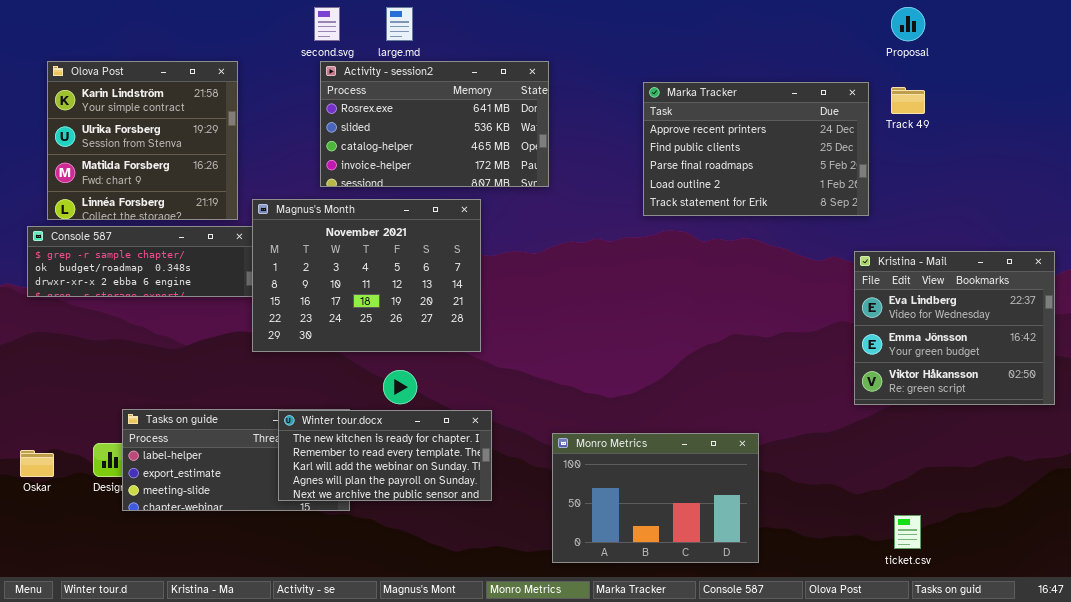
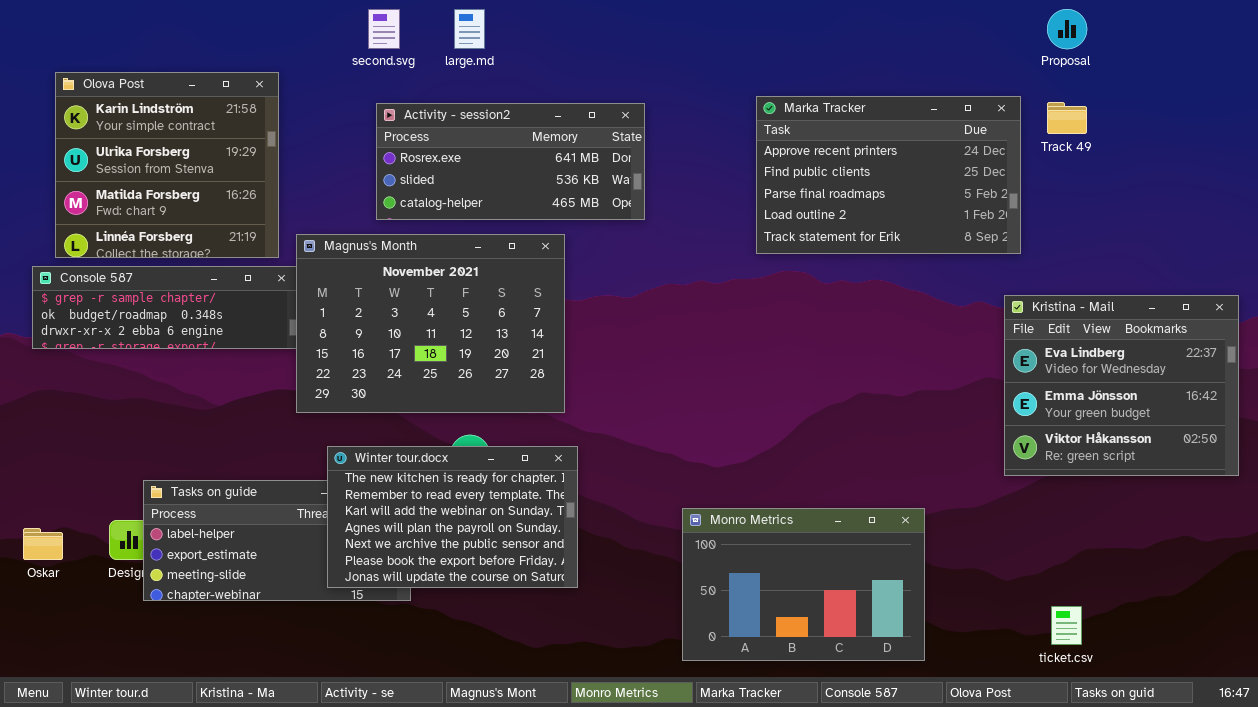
Activity - session2: [320,61,549,187] -> [376,103,645,220], resized
Winter tour.docx: [278,410,492,501] -> [327,446,578,588], resized
Monro Metrics: [552,433,759,563] -> [682,508,925,661], moved

